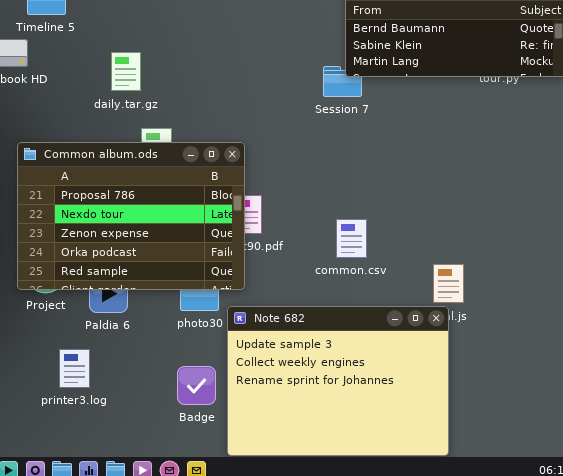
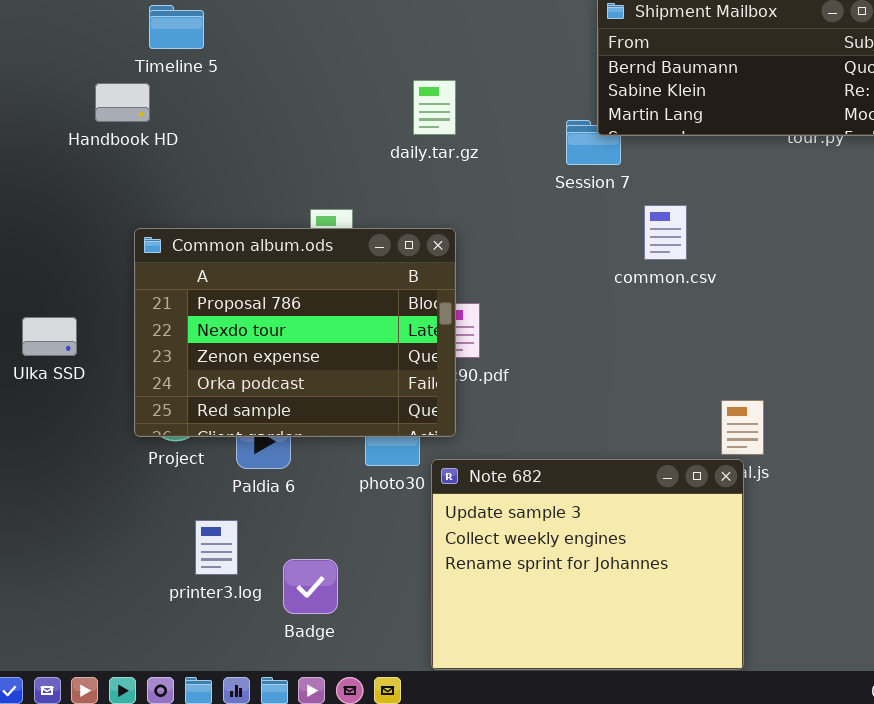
daily.tar.gz: [111,52,141,91] -> [413,80,456,135], moved
common.csv: [336,219,367,258] -> [644,205,687,260], moved
Badge: [177,366,216,405] -> [283,559,338,614], moved

